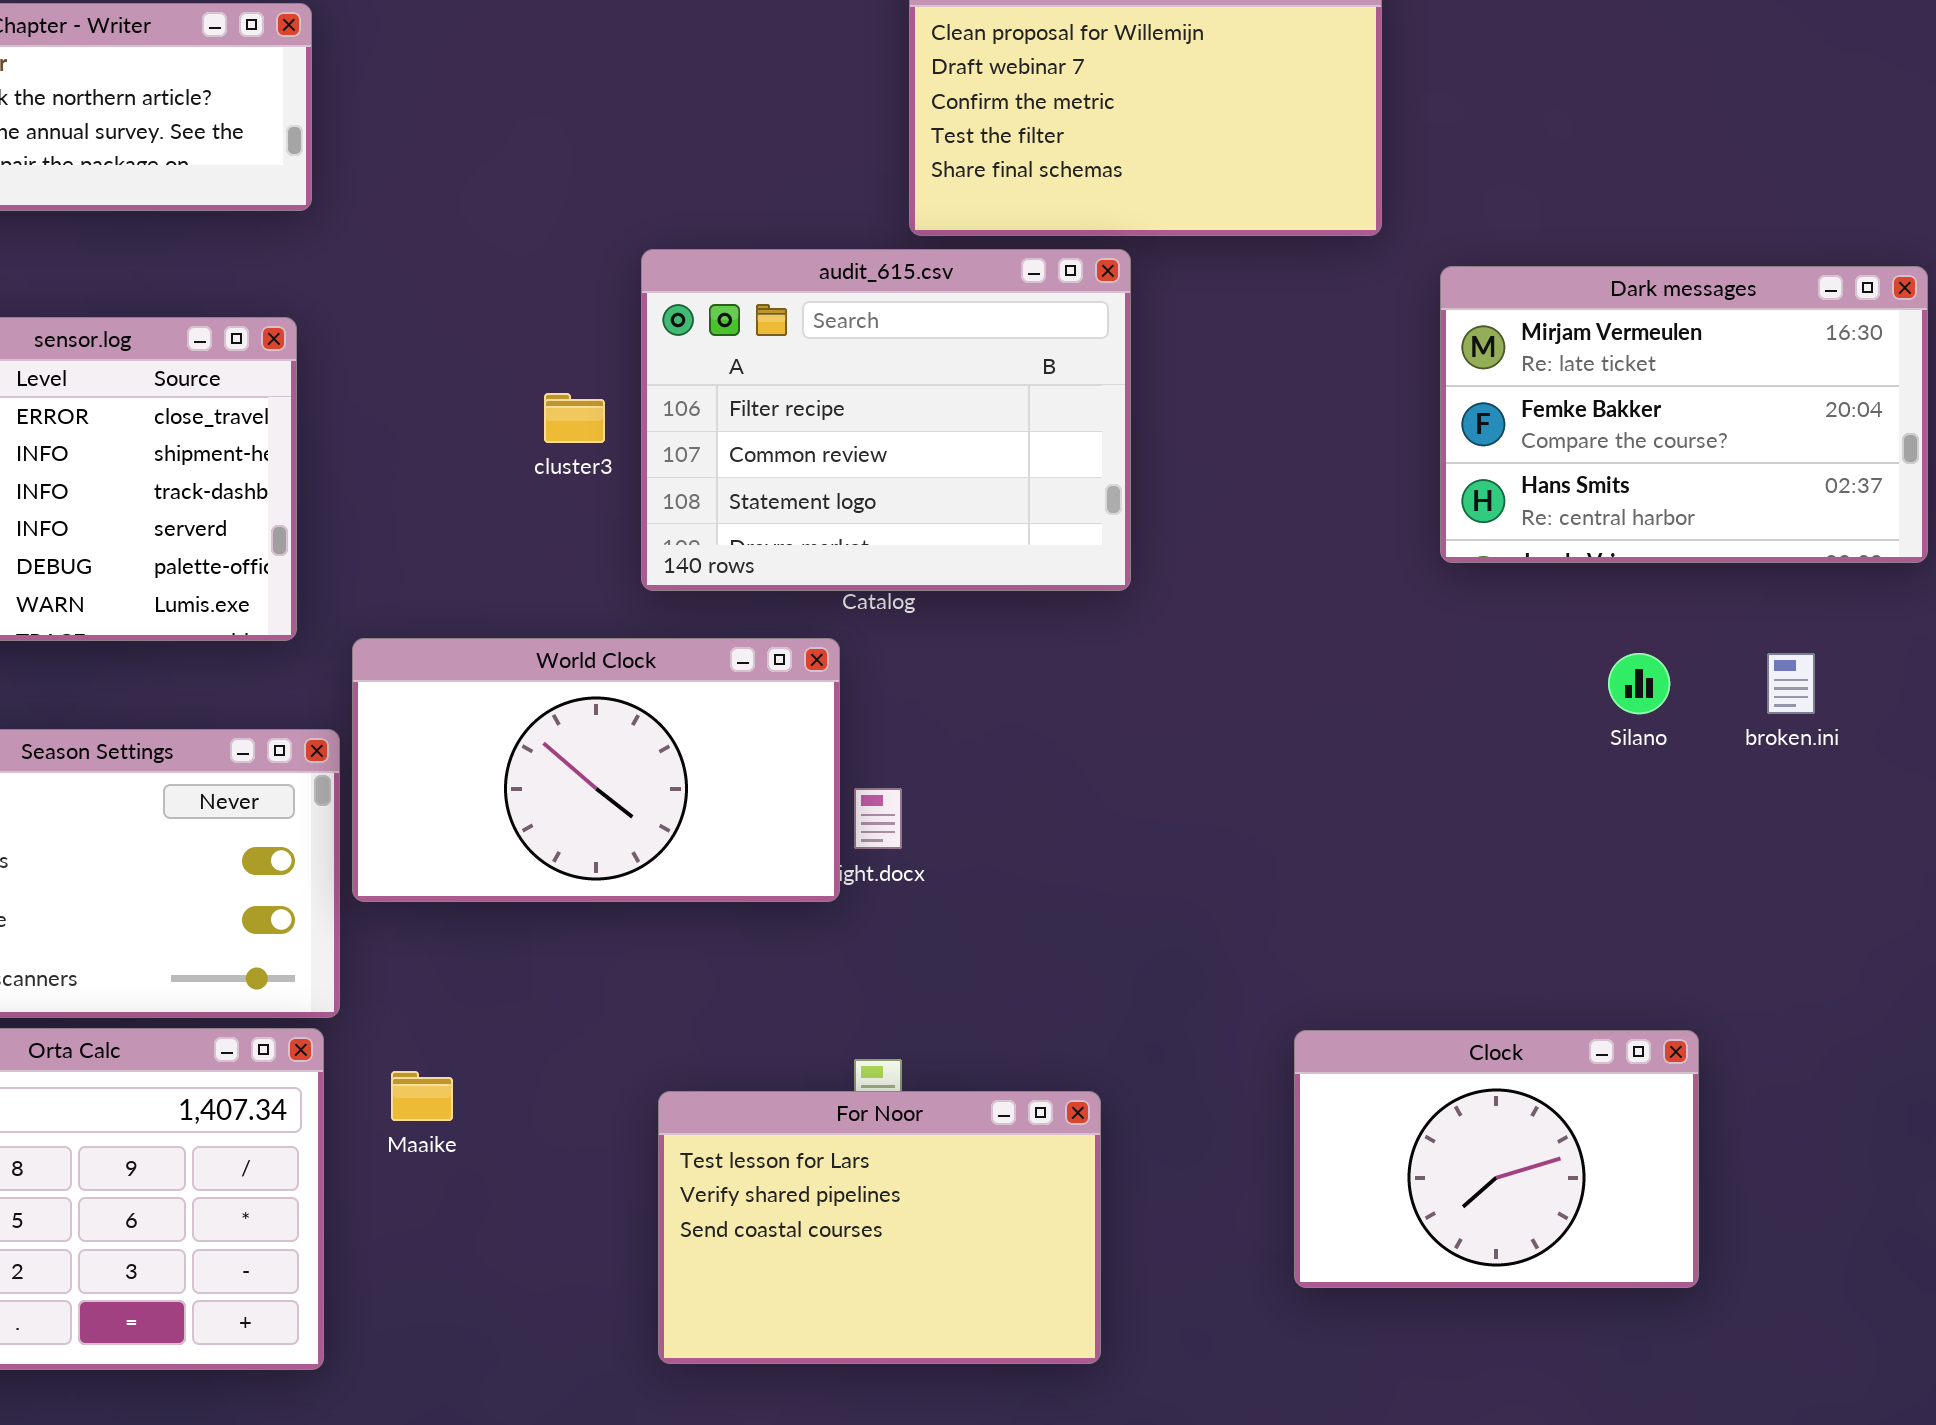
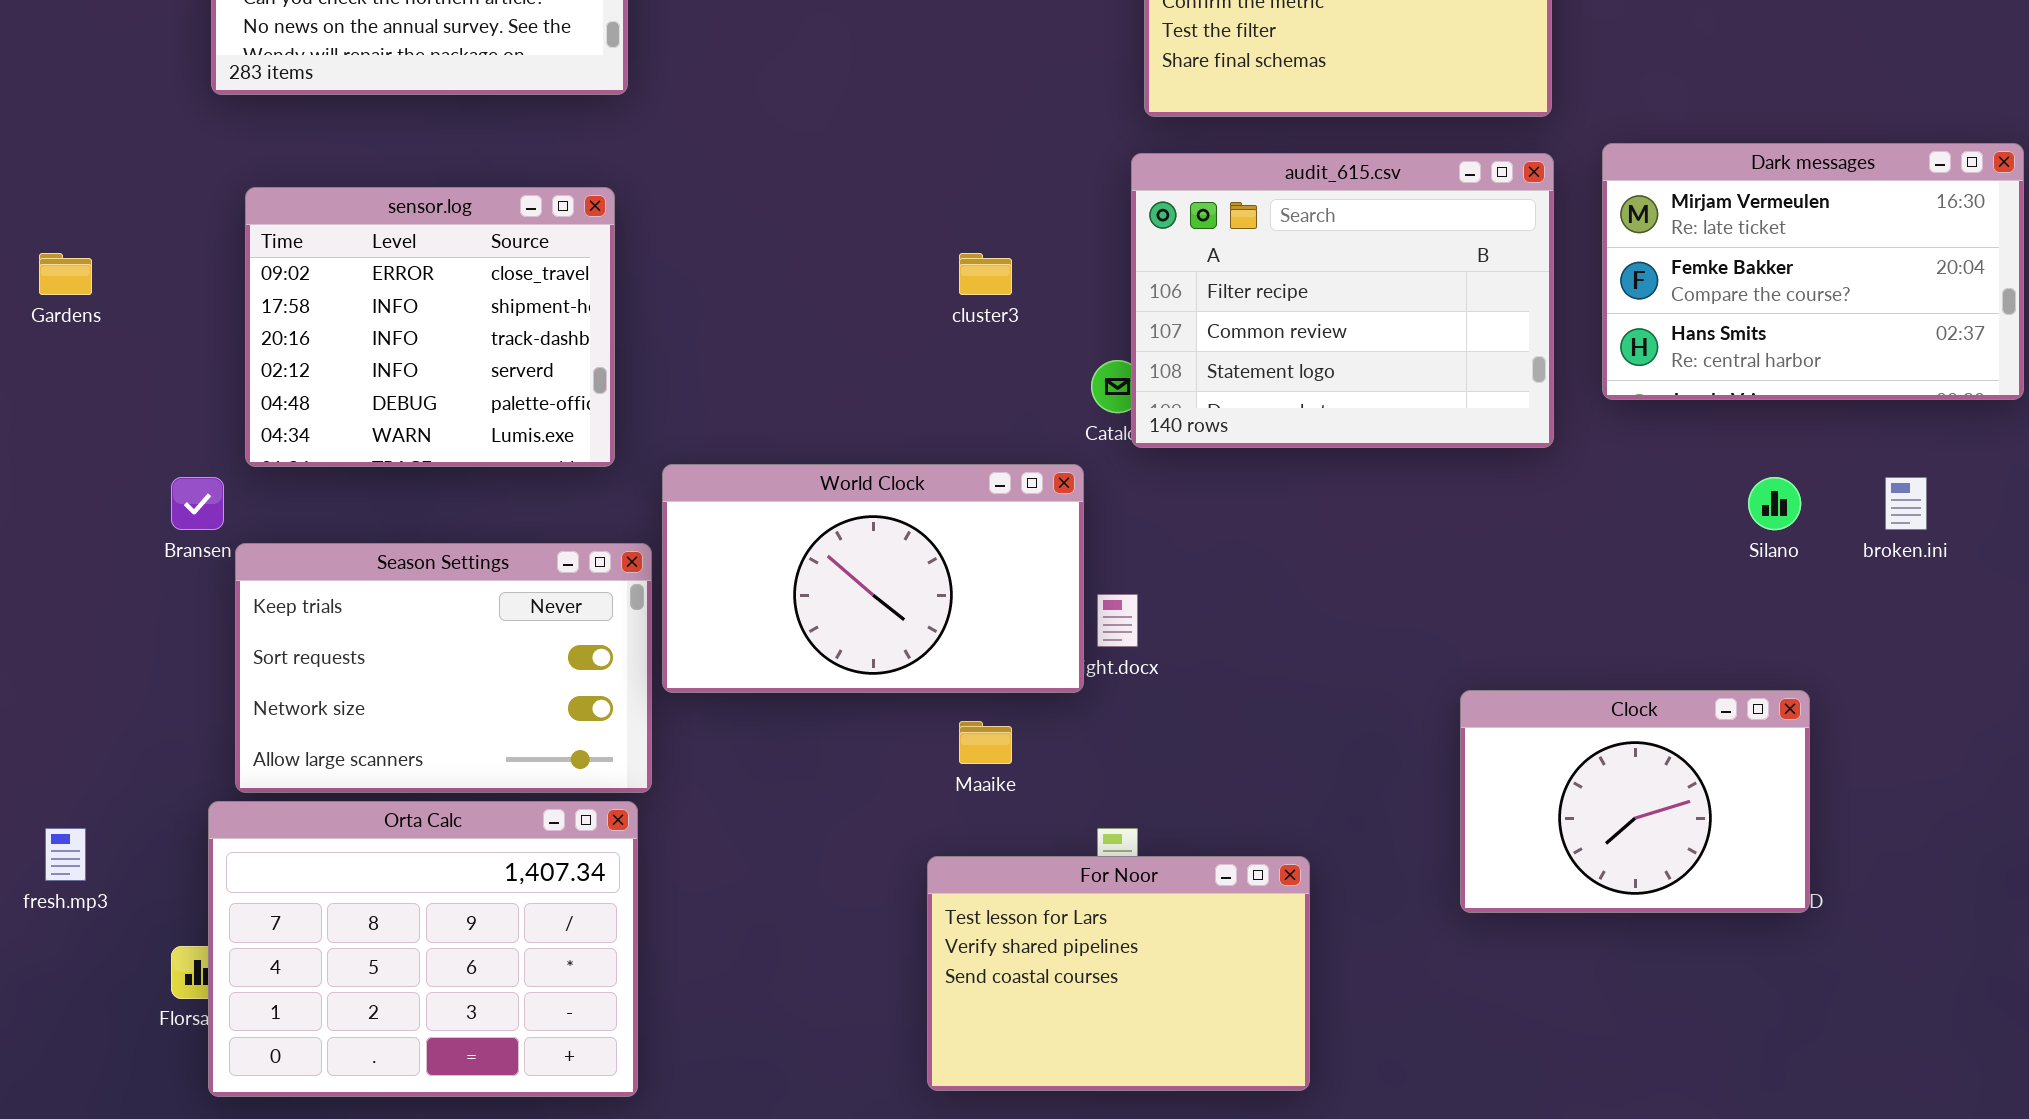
audit_615.csv: [641,249,1131,591] -> [1131,153,1554,448], moved
cluster3: [544,393,605,443] -> [959,253,1012,295], moved
Clock: [1294,1030,1699,1288] -> [1460,690,1810,913], moved
Maaike: [391,1071,453,1121] -> [959,721,1012,764], moved

